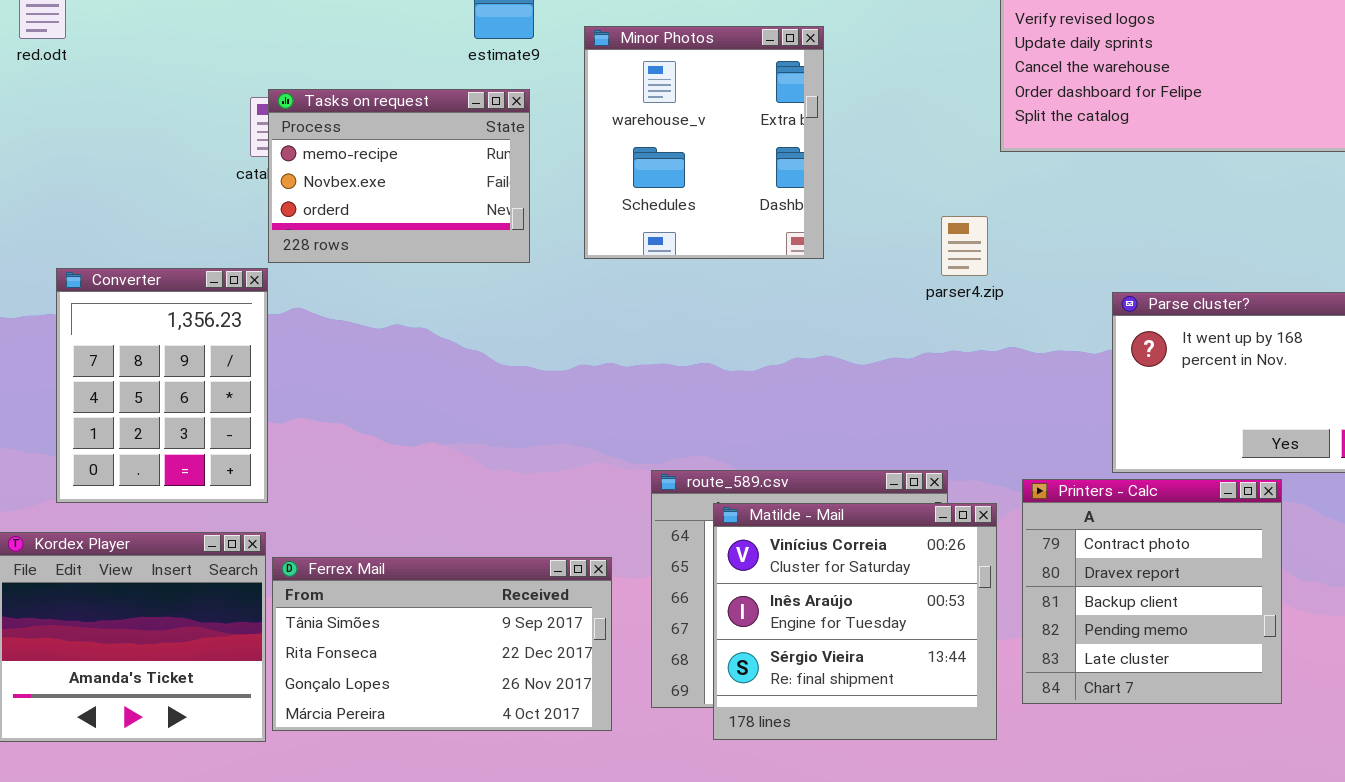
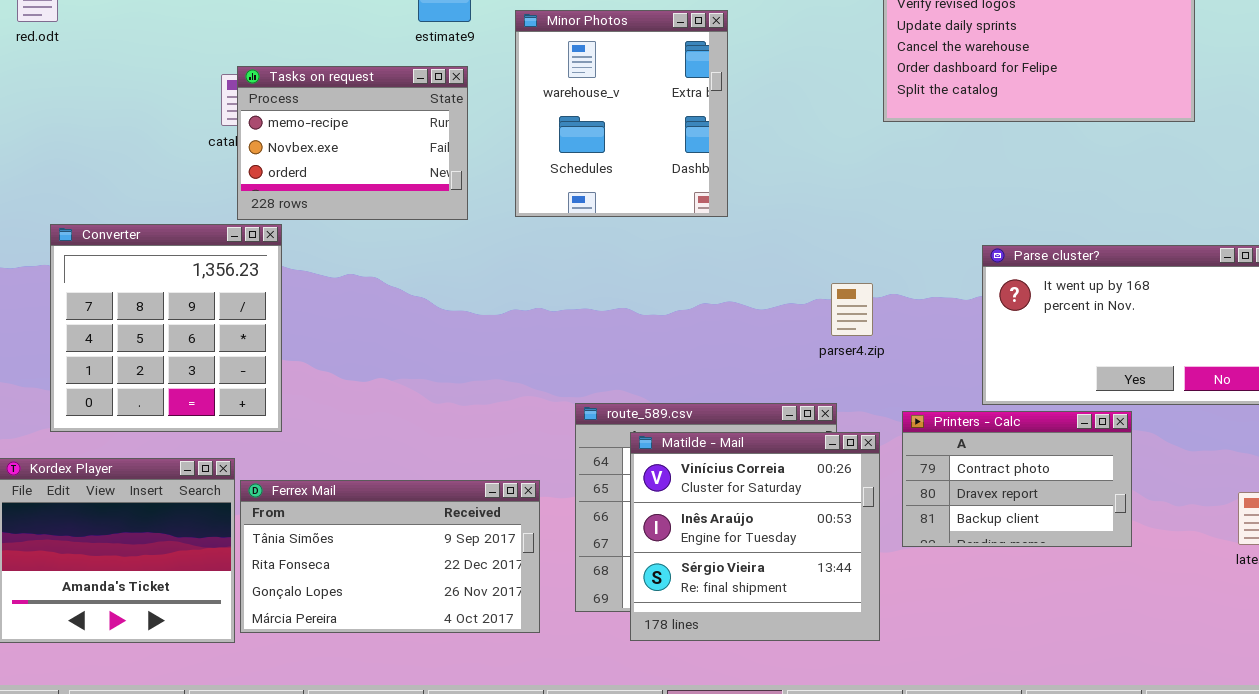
parser4.zip: [941,216,988,276] -> [831,283,873,336], moved
Converter: [56,268,268,503] -> [50,224,282,432], resized
Printers - Calc: [1022,479,1282,704] -> [902,411,1132,547], resized

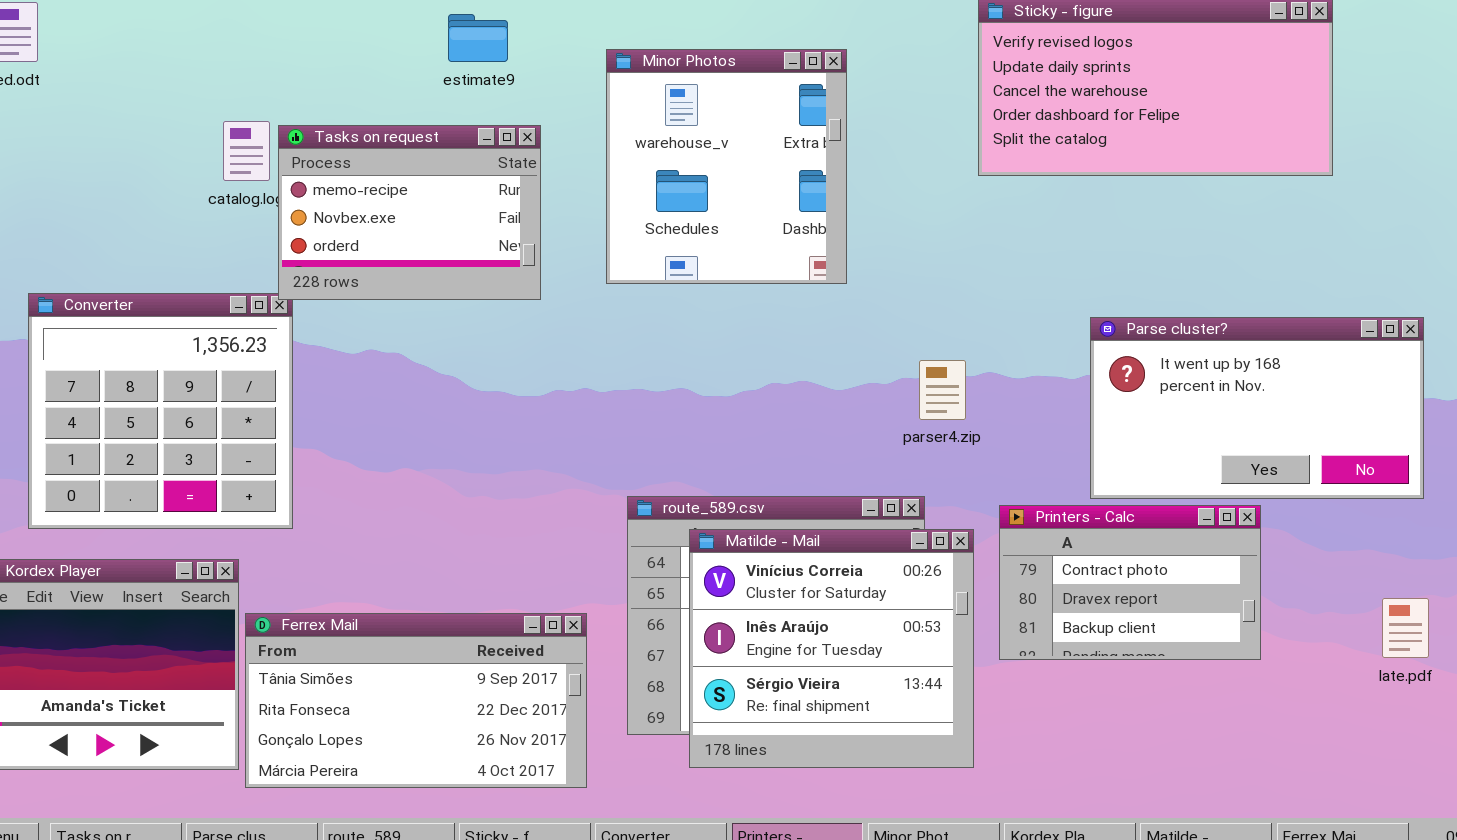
Minor Photos: [515,10,728,217] -> [606,49,847,284], moved
Tasks on request: [237,66,468,220] -> [278,125,541,300], moved
Ferrex Mail: [240,480,540,633] -> [245,613,587,788], moved

